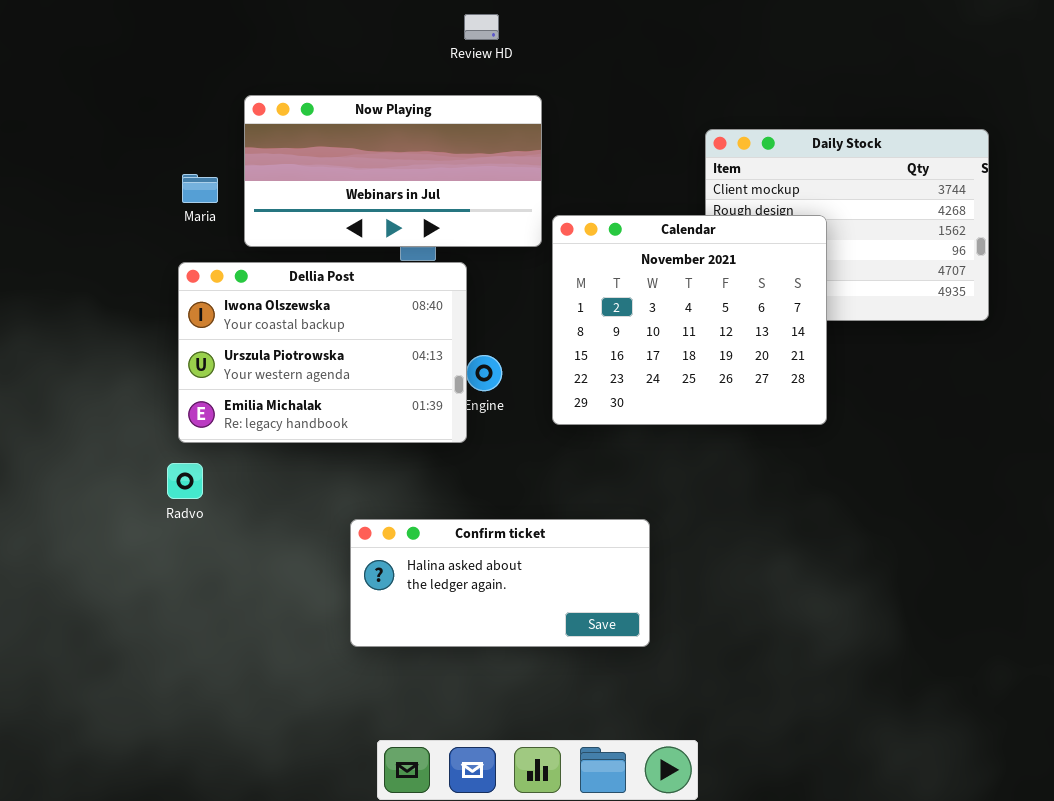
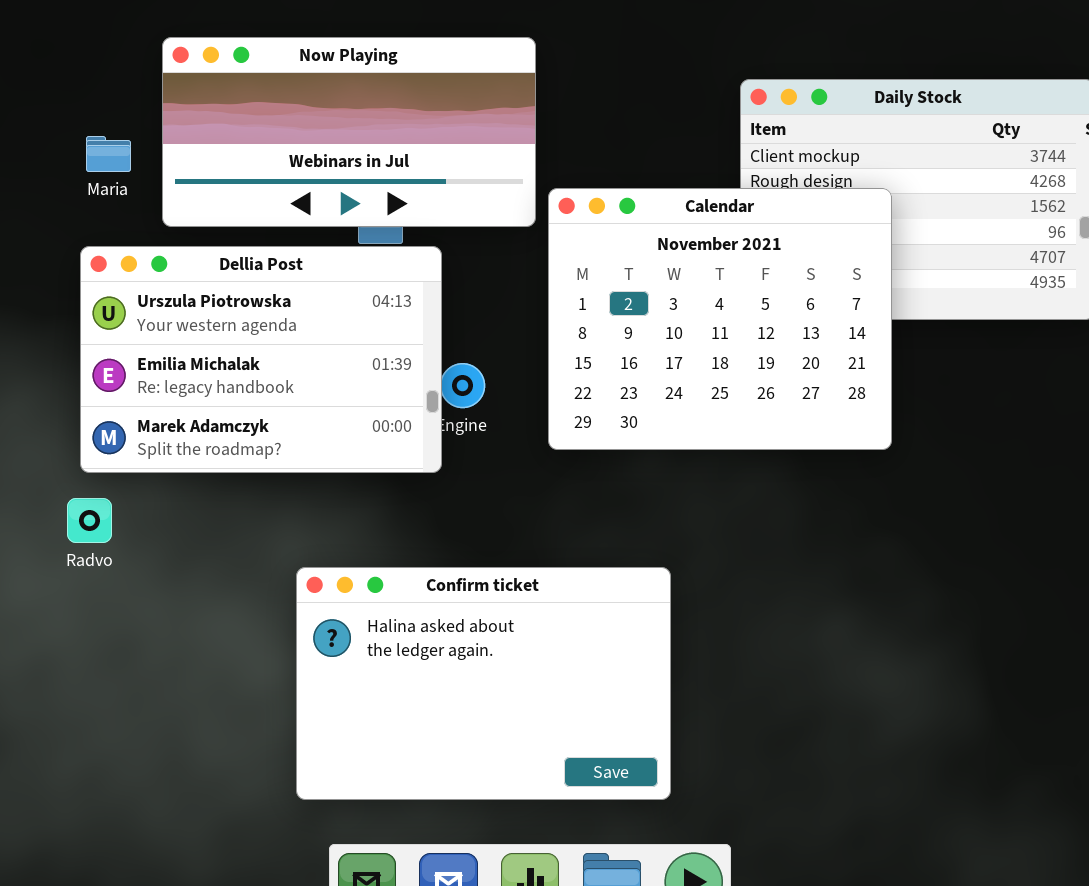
Dellia Post: [178,262,467,443] -> [80,246,442,473], scrolled down 1 row
Confirm ticket: [350,519,650,647] -> [296,567,671,800], resized

